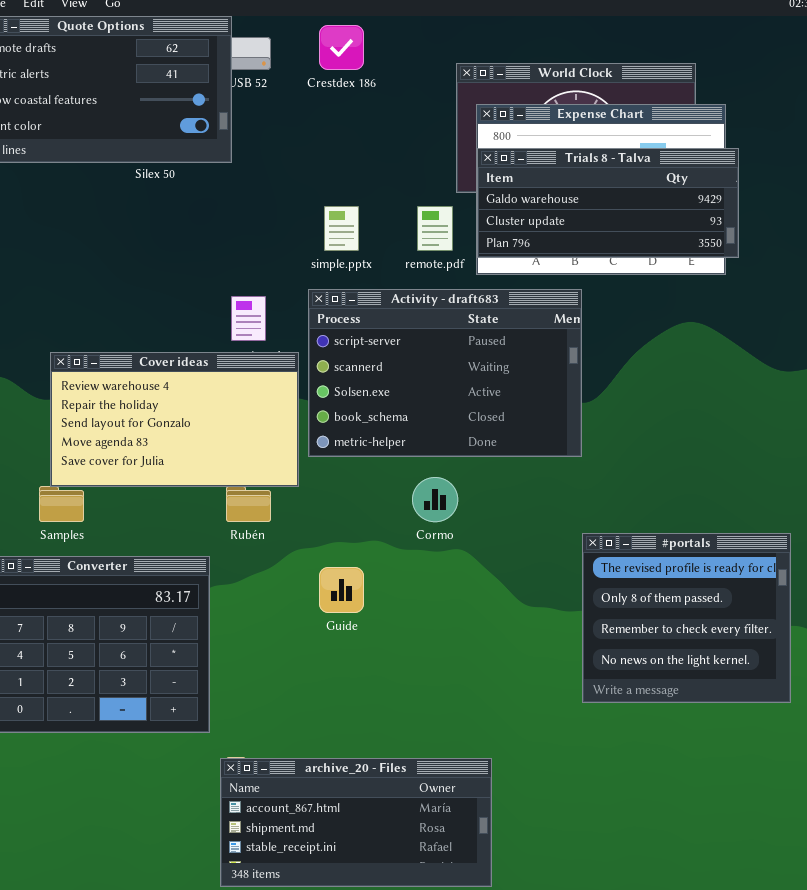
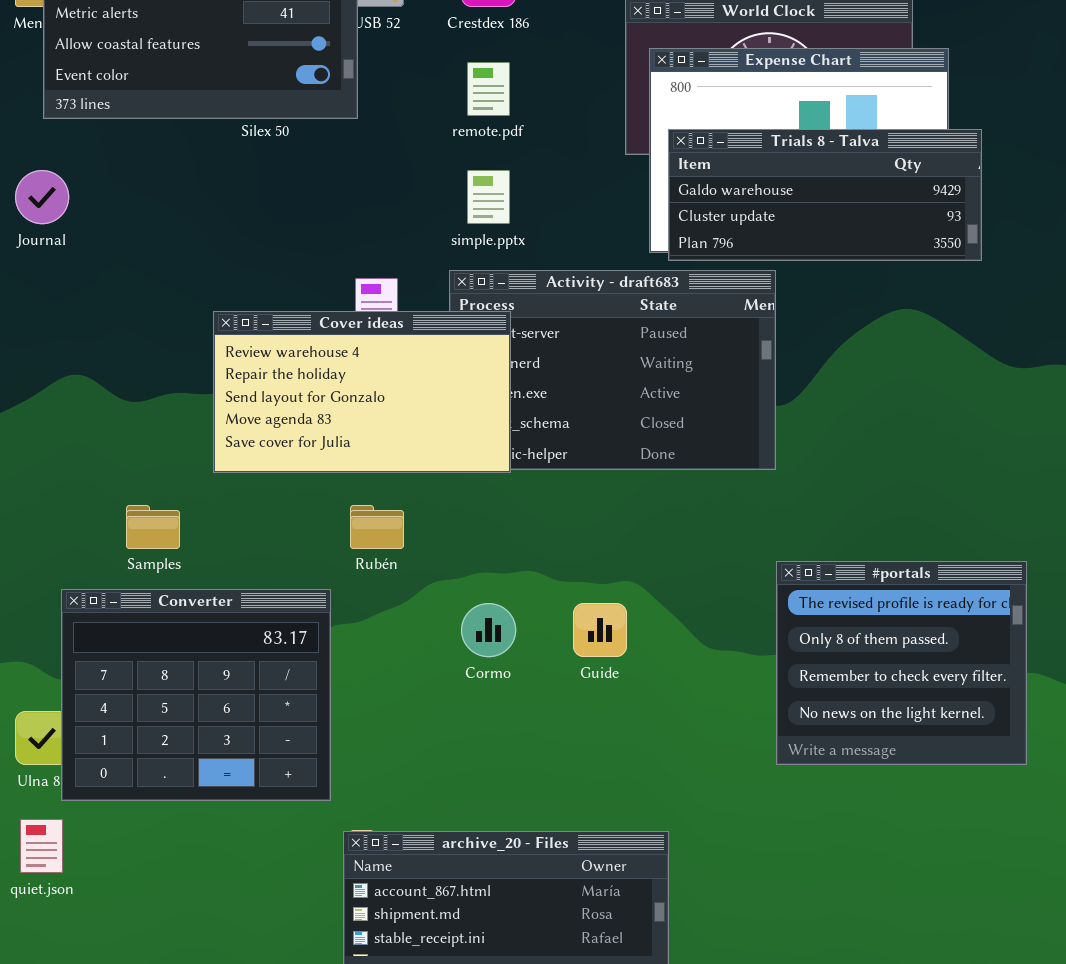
Trials 8 - Talva: [477,148,739,258] -> [668,129,982,261], moved
remote.pdf: [417,206,453,251] -> [467,62,510,116], moved
Cover ideas: [50,352,299,487] -> [213,311,511,473], moved
Cormo: [412,477,458,522] -> [461,603,516,657], moved
Guide: [319,567,364,613] -> [573,603,627,657], moved

